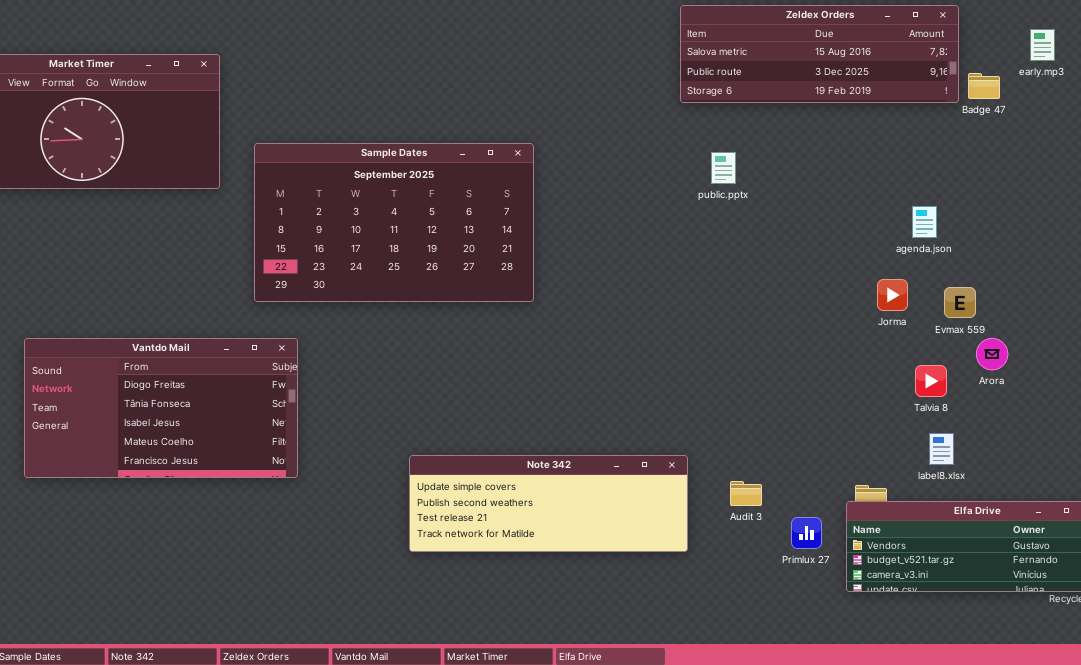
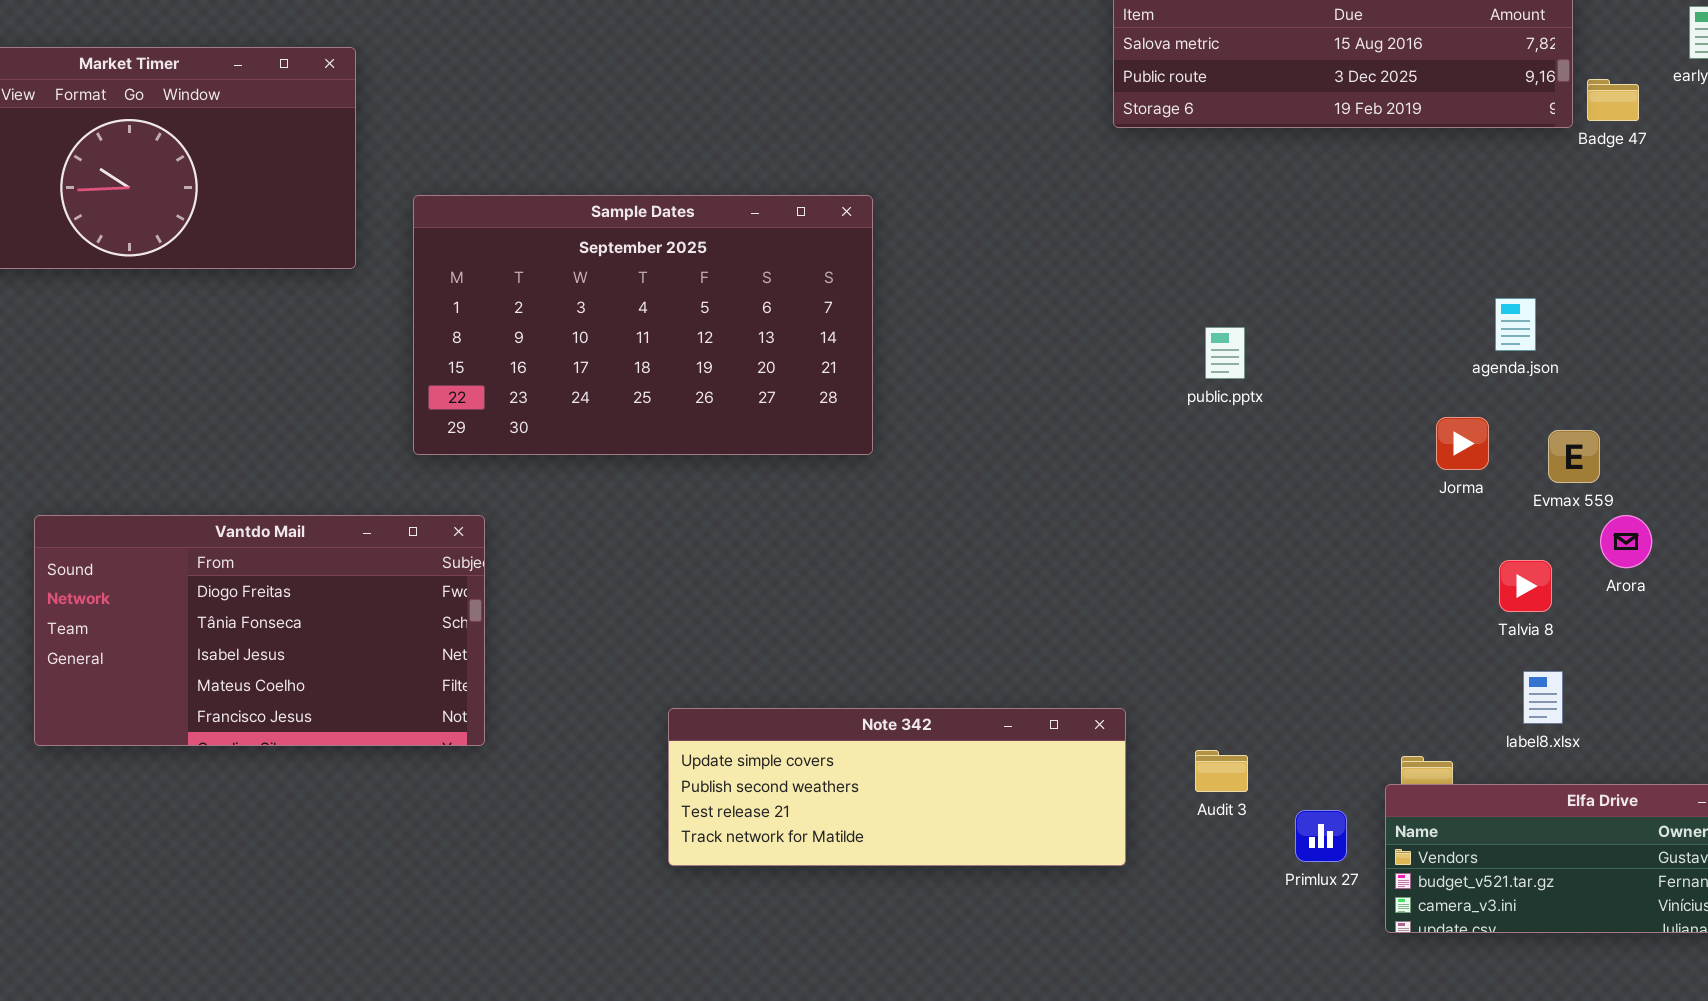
public.pptx: [711,152,736,184] -> [1205,327,1245,379], moved

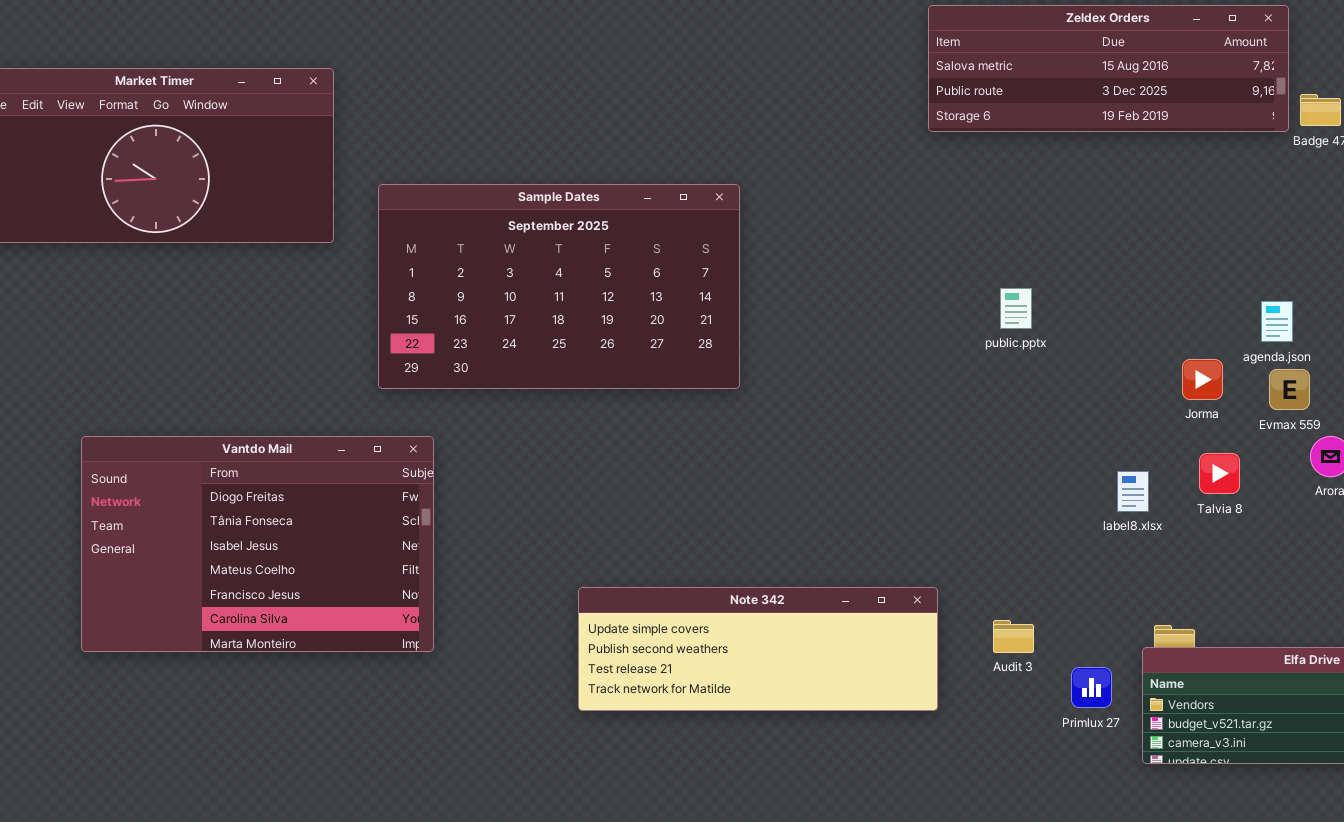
agenda.json: [1495,298,1536,351] -> [1261,301,1293,342], moved
Vantdo Mail: [34,515,485,746] -> [81,436,434,652], resized
Talvia 8: [1499,560,1552,612] -> [1199,453,1240,494], moved
label8.xlsx: [1523,671,1563,724] -> [1117,471,1149,512], moved

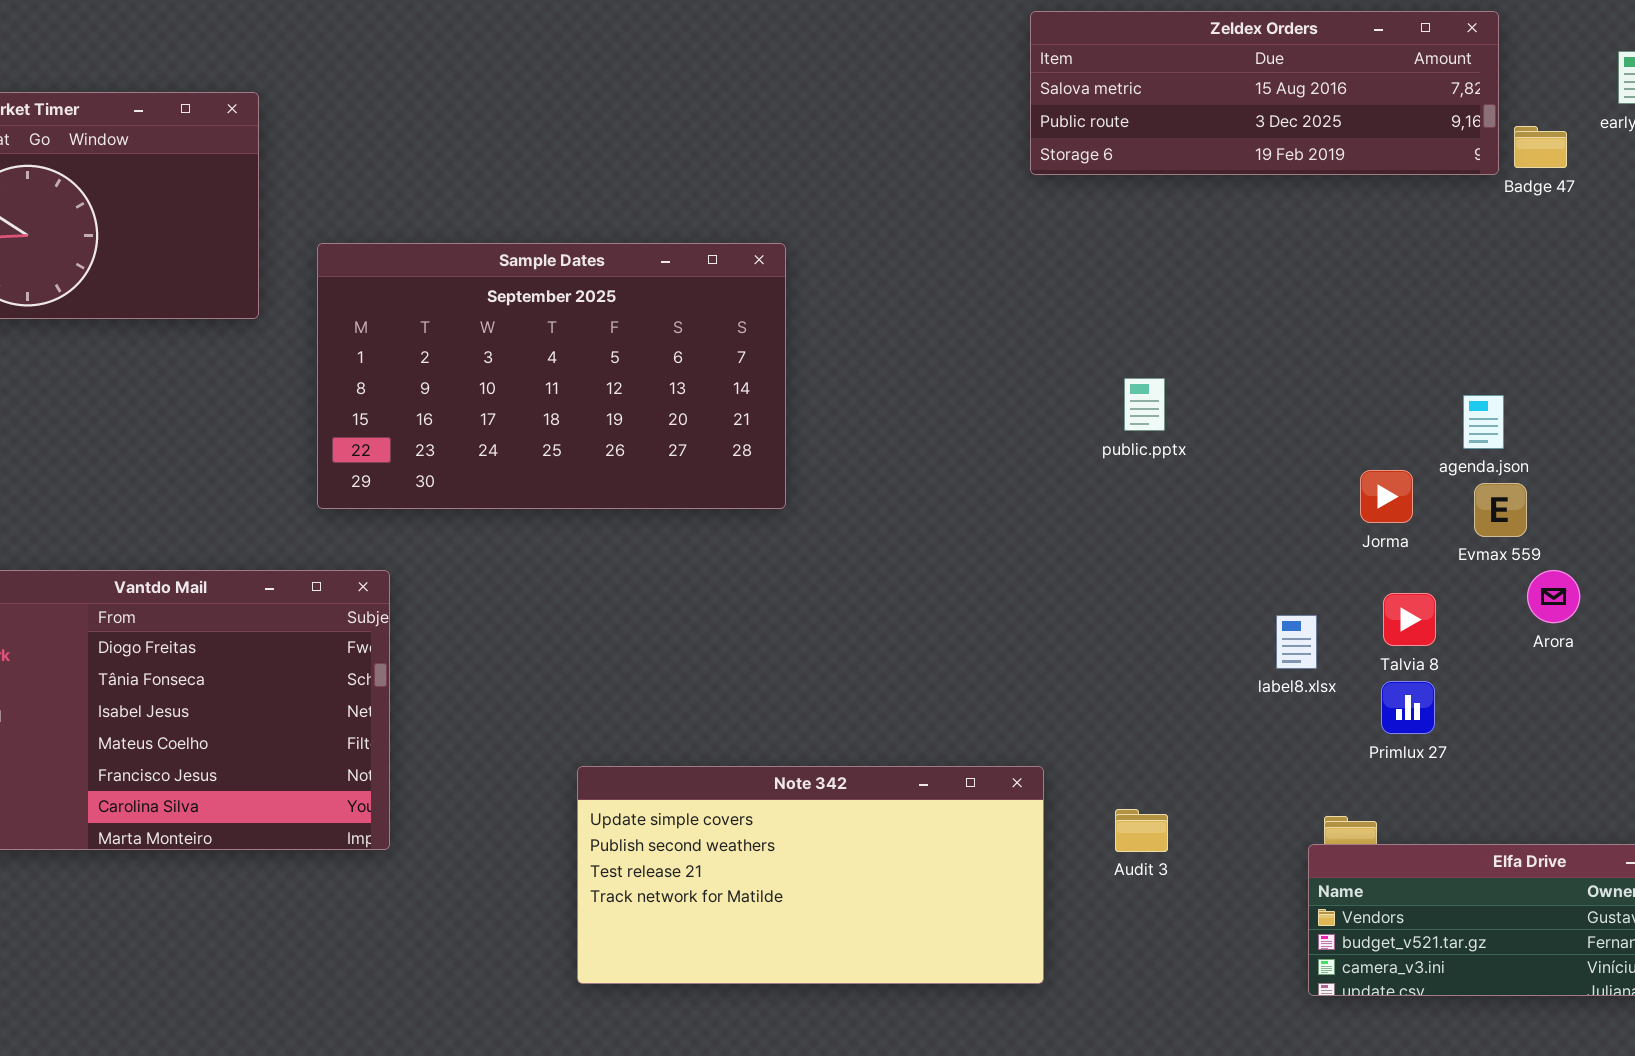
Note 342: [578,587,938,711] -> [577,766,1044,984], resized
Primlux 27: [1071,667,1112,708] -> [1381,681,1435,734], moved

